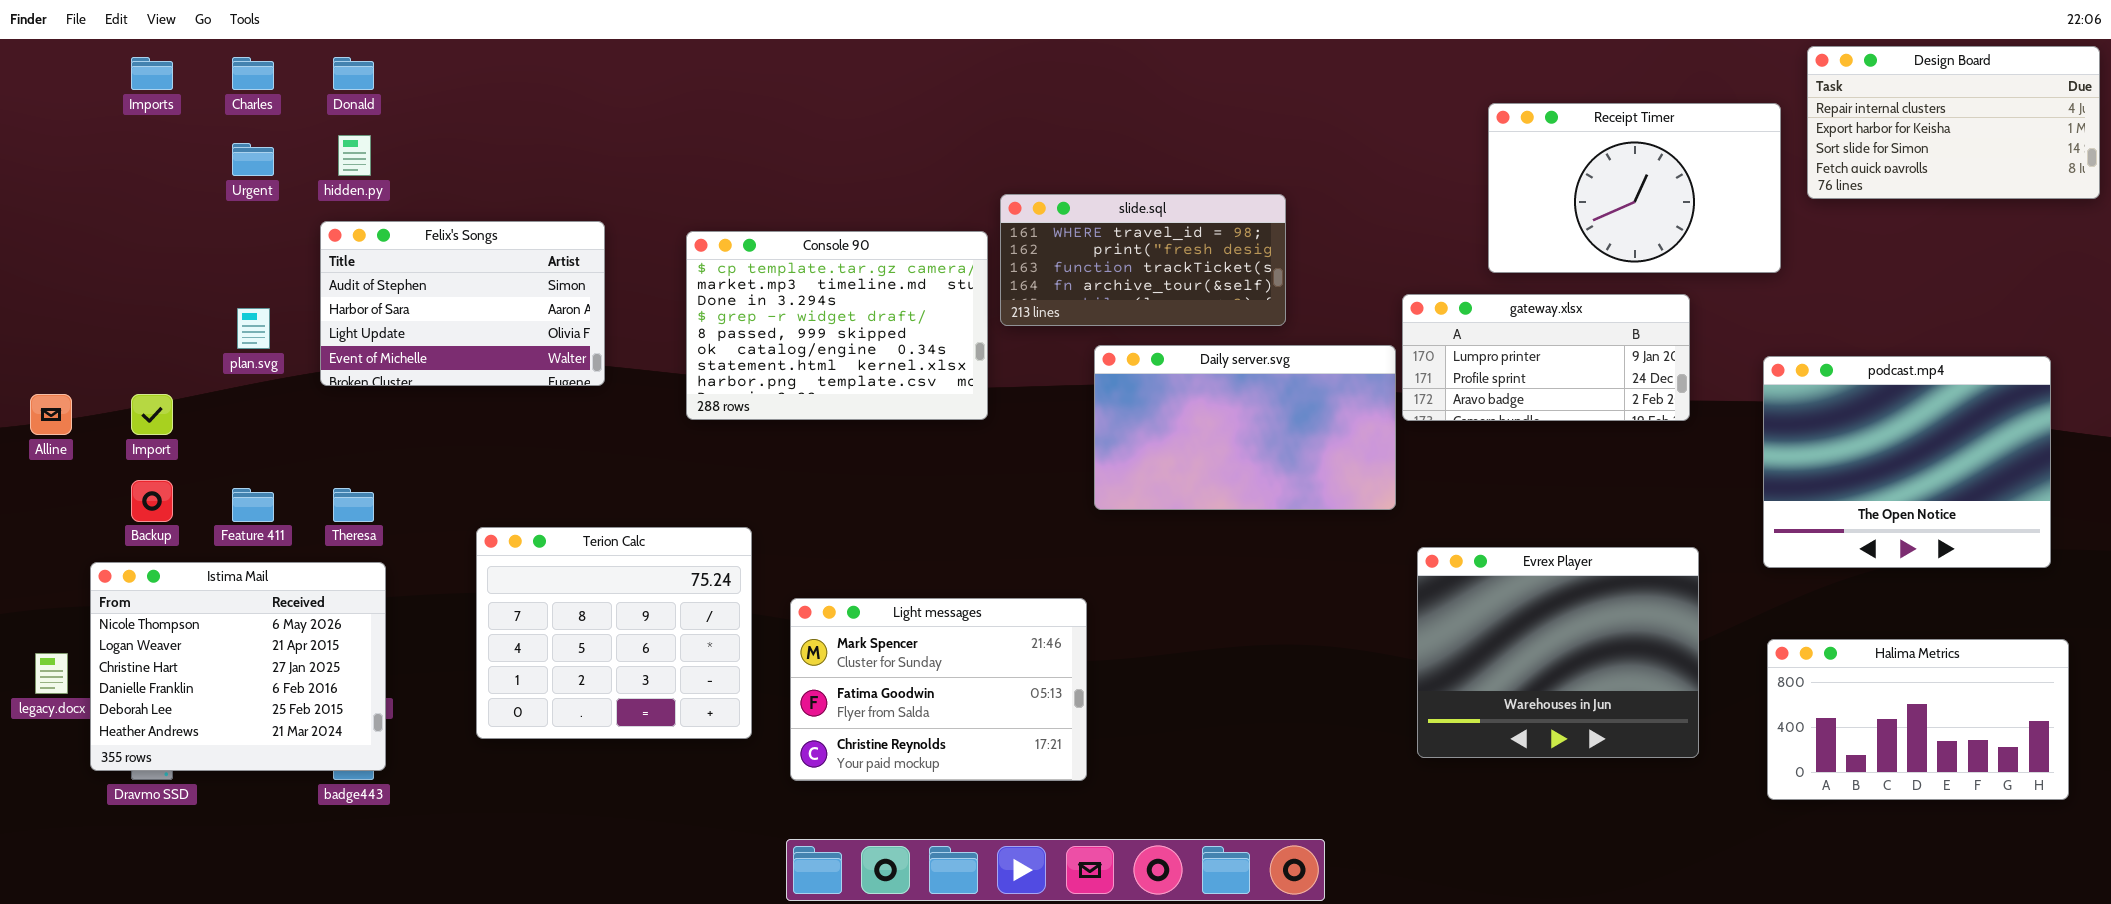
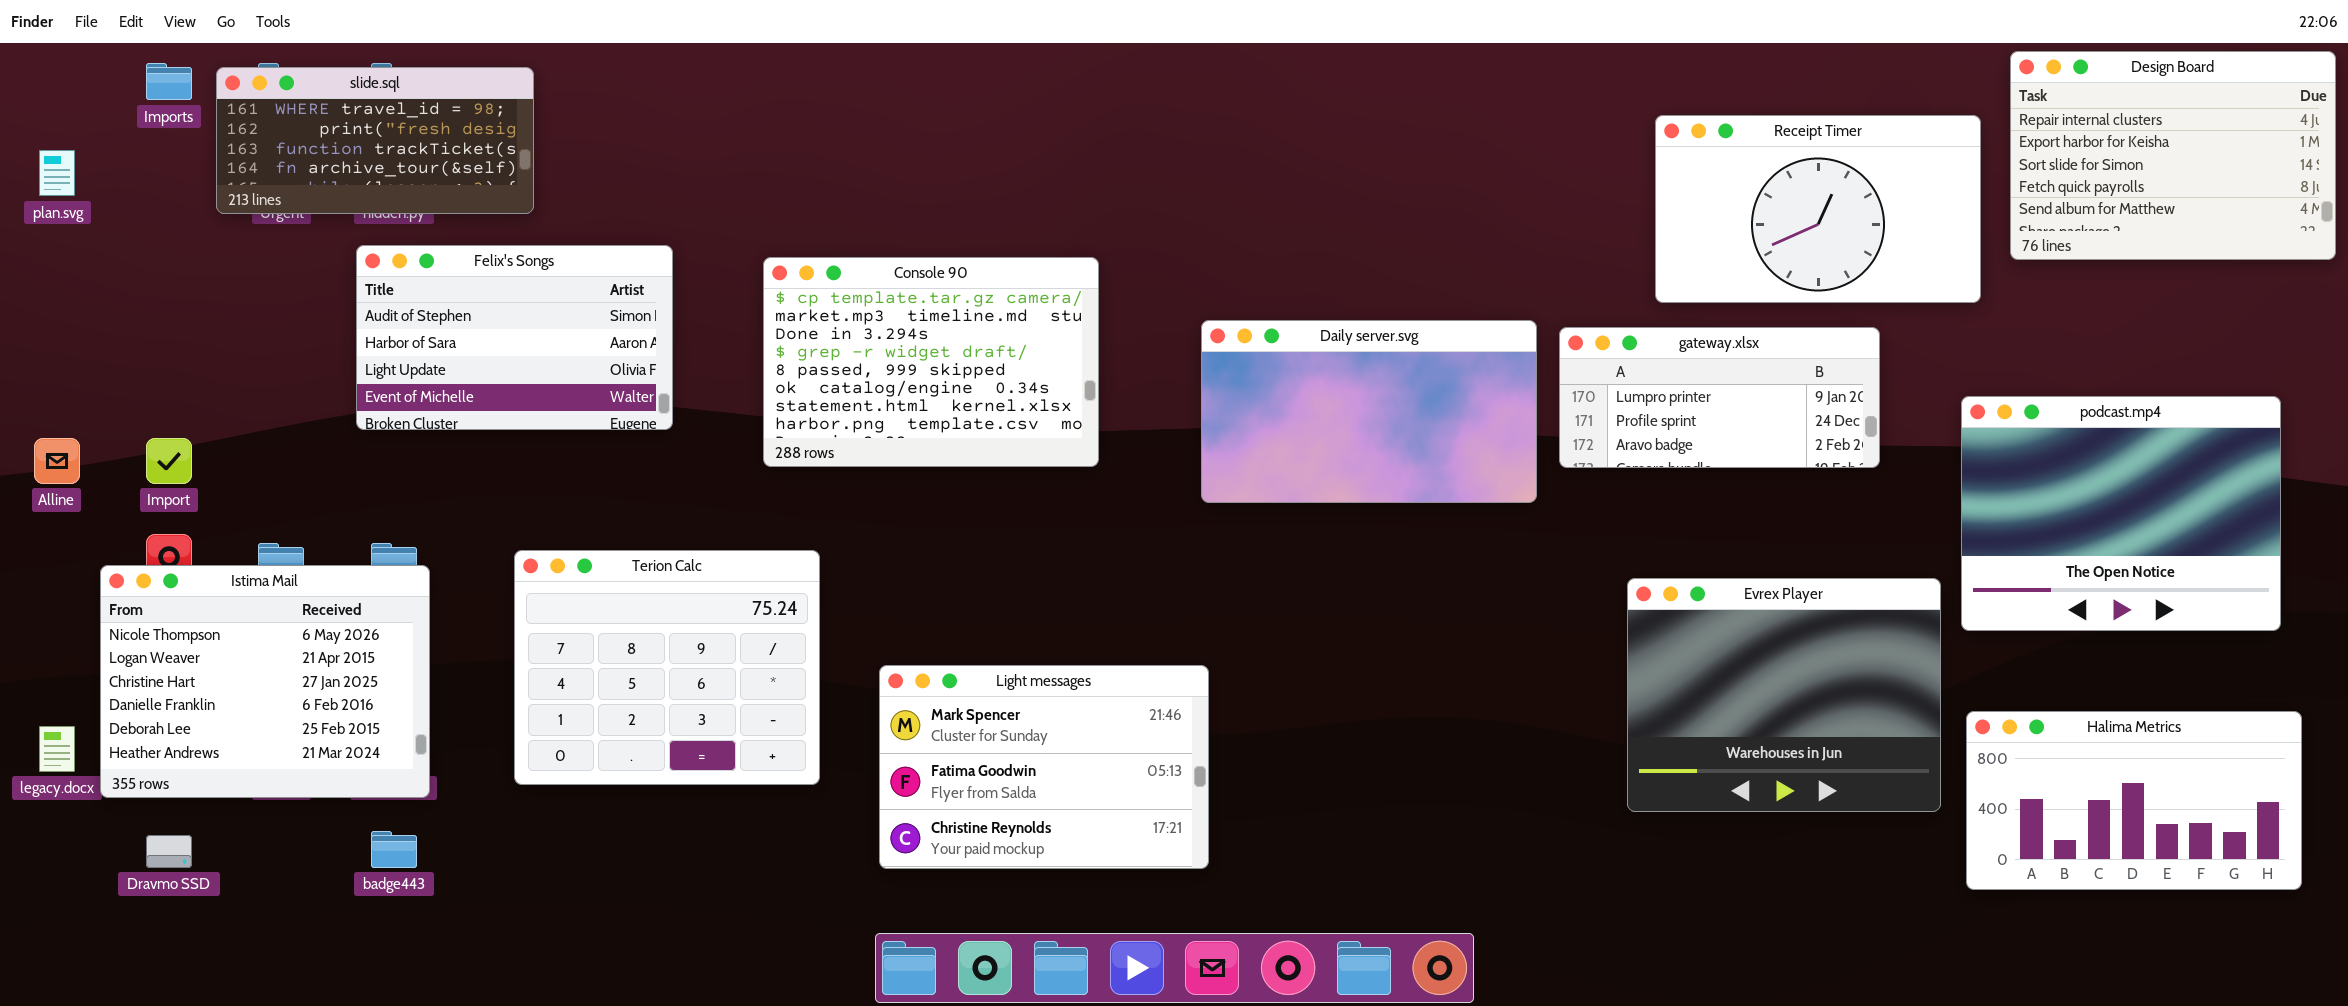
Design Board: [1807,46,2100,199] -> [2010,51,2336,260], resized
slide.sql: [1000,194,1286,326] -> [216,67,534,214], moved
plan.svg: [237,308,270,349] -> [39,150,75,196], moved
Daily server.svg: [1094,345,1396,510] -> [1201,320,1537,503], moved
Terion Calc: [476,527,752,739] -> [514,550,820,785], moved
Evrex Player: [1417,547,1699,758] -> [1627,578,1941,812], moved
Istima Mail: [90,562,386,771] -> [100,565,430,798], moved

